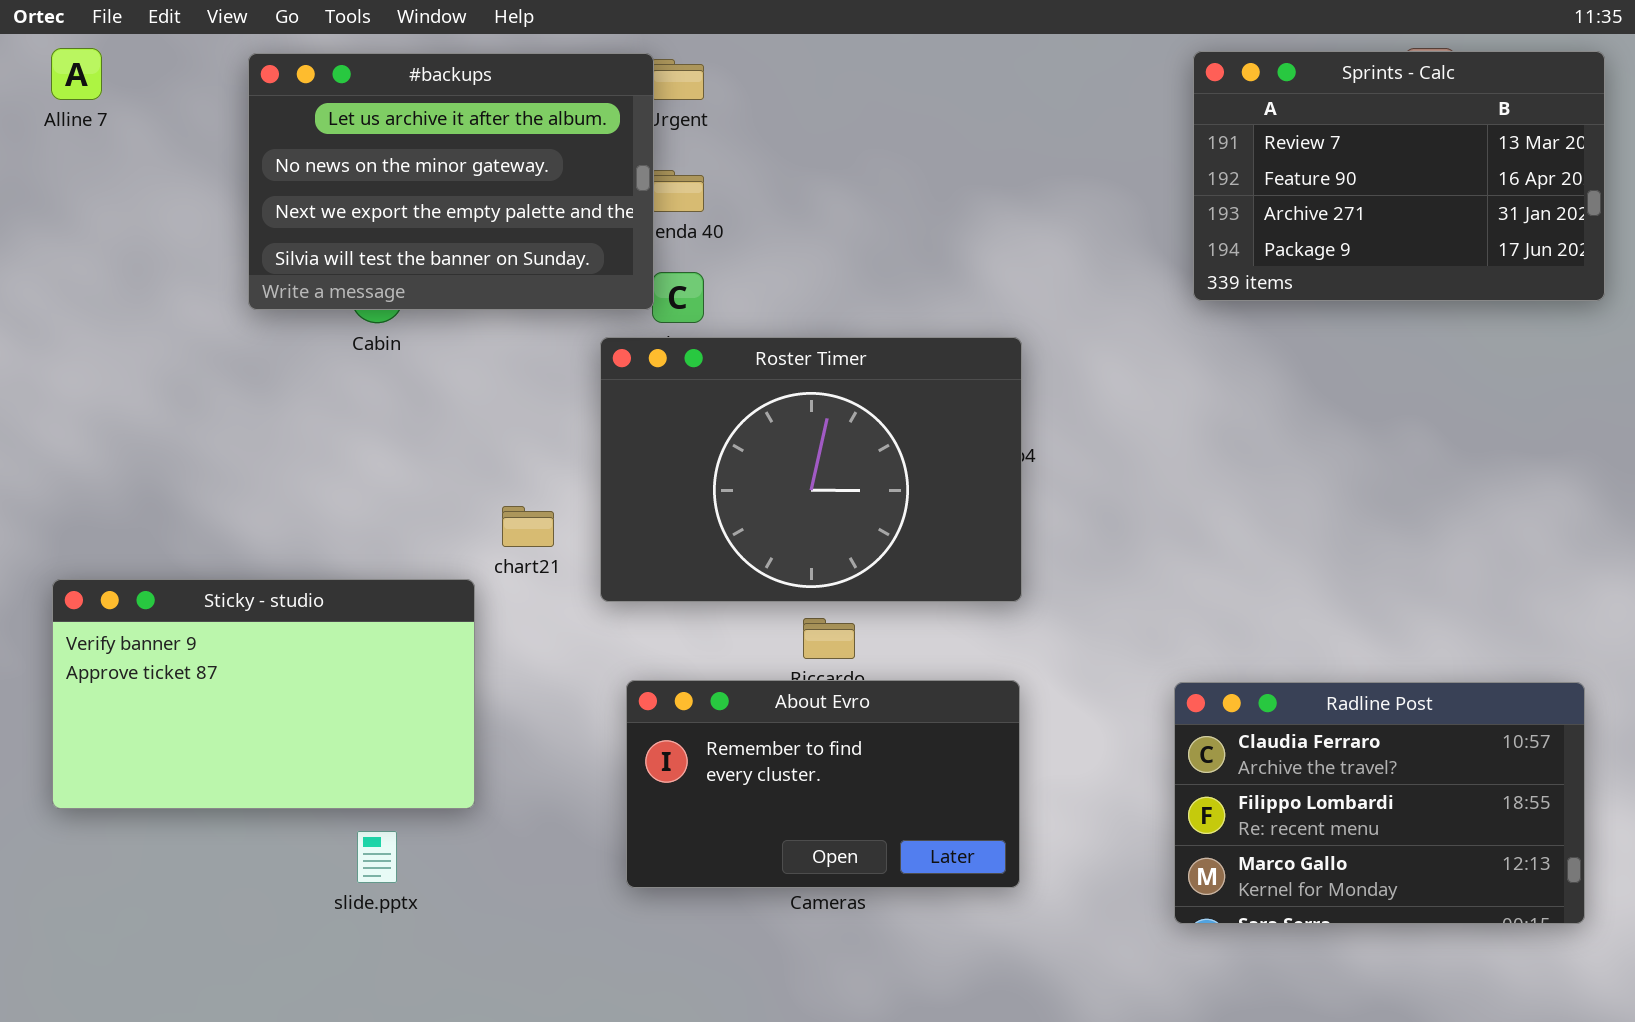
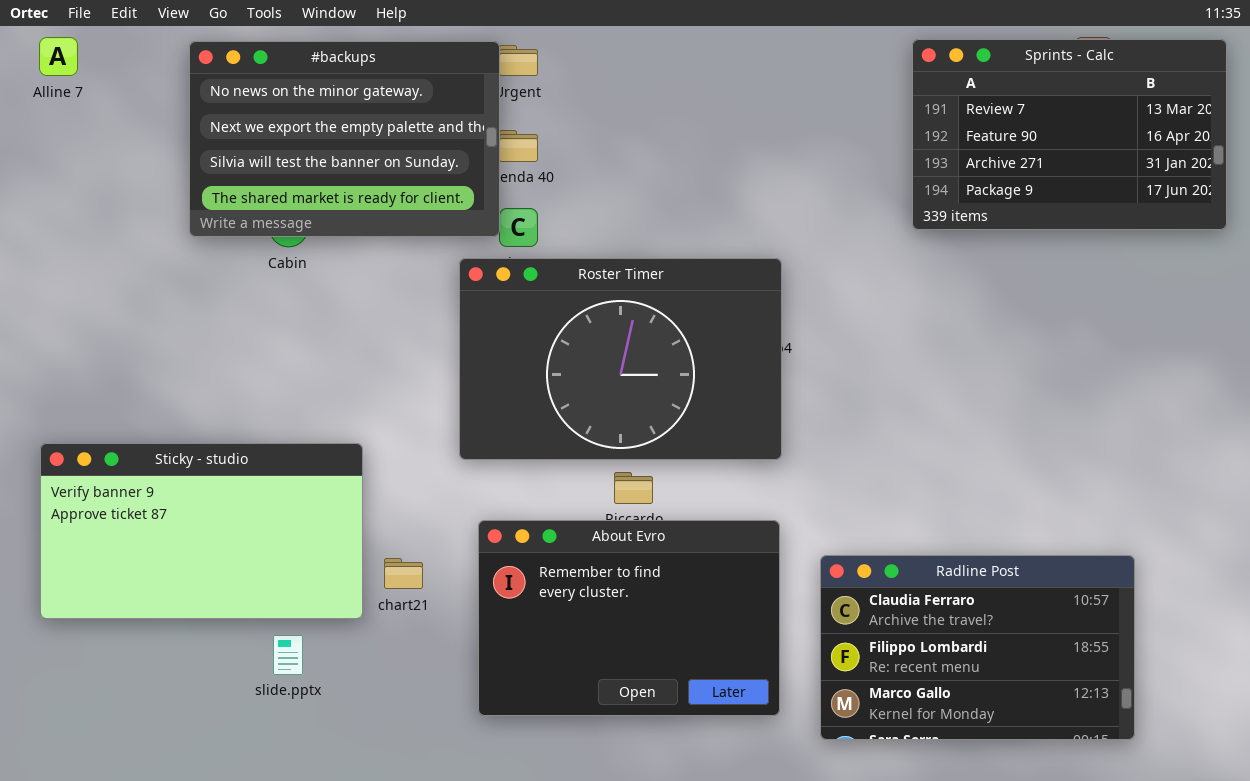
#backups: [248,53,654,310] -> [189,41,500,237], scrolled down 1 row
chart21: [502,506,554,547] -> [384,558,423,589], moved
About Evro: [626,680,1020,888] -> [478,520,780,716], resized
Radline Post: [1174,682,1585,924] -> [820,555,1135,740], moved

